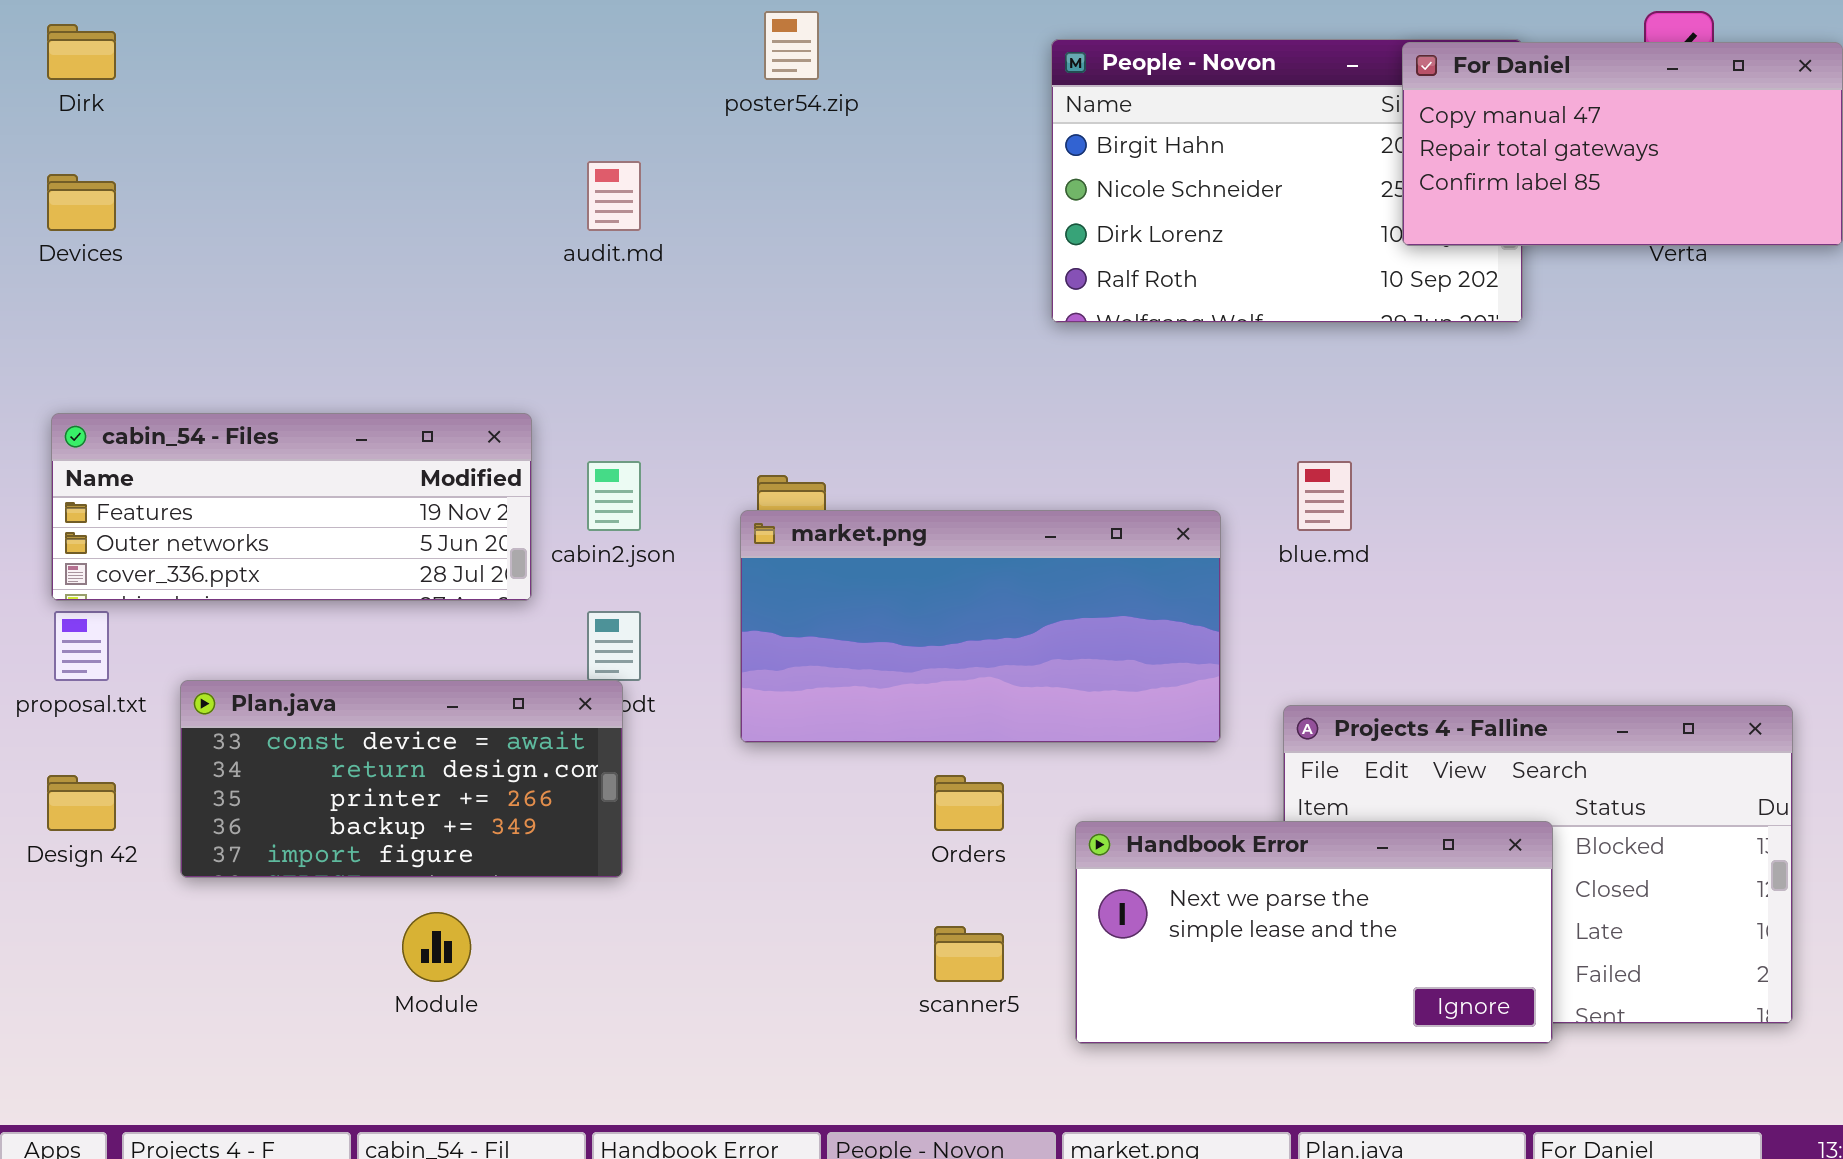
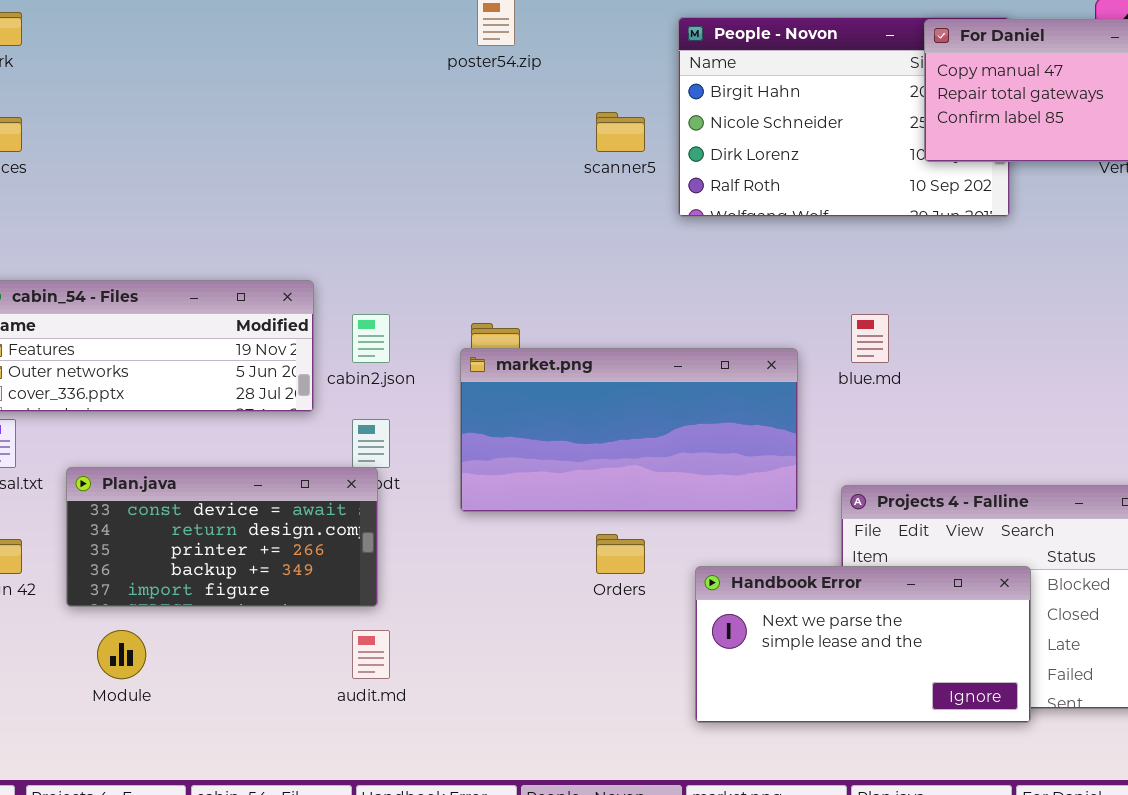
audit.md: [587,161,641,231] -> [352,630,390,679], moved
Module: [402,912,471,982] -> [97,630,146,679], moved
scanner5: [934,926,1004,982] -> [596,112,645,152], moved

